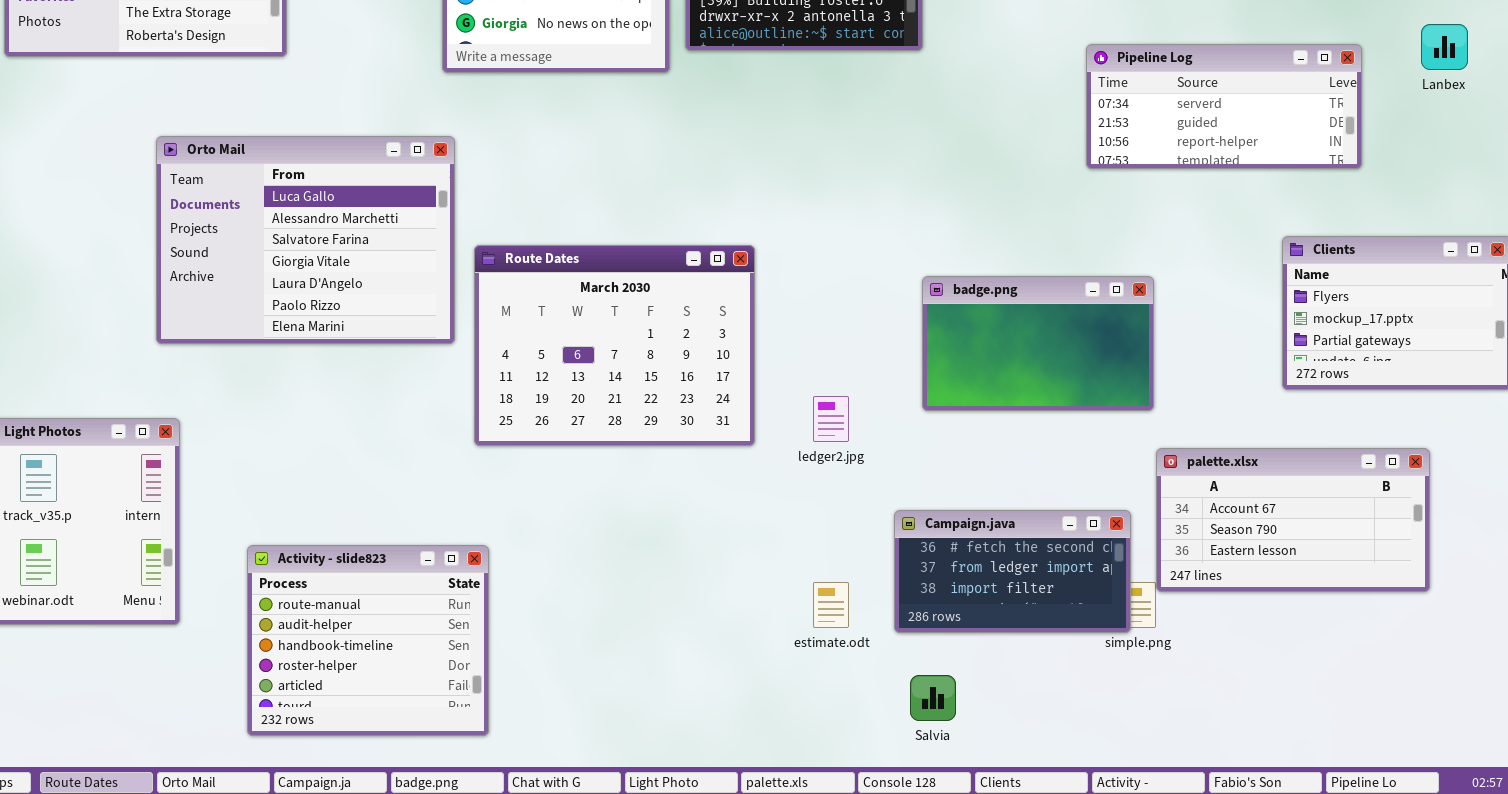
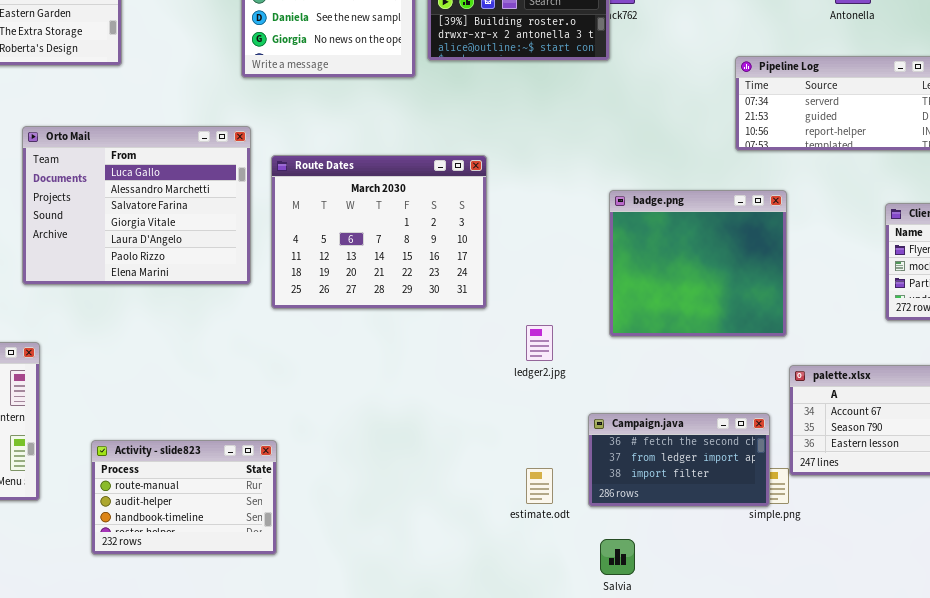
Route Dates: [474,245,755,446] -> [271,155,487,309], moved
badge.png: [922,276,1154,411] -> [609,190,787,337], resized
Activity - slide823: [247,545,489,736] -> [91,440,277,555], resized

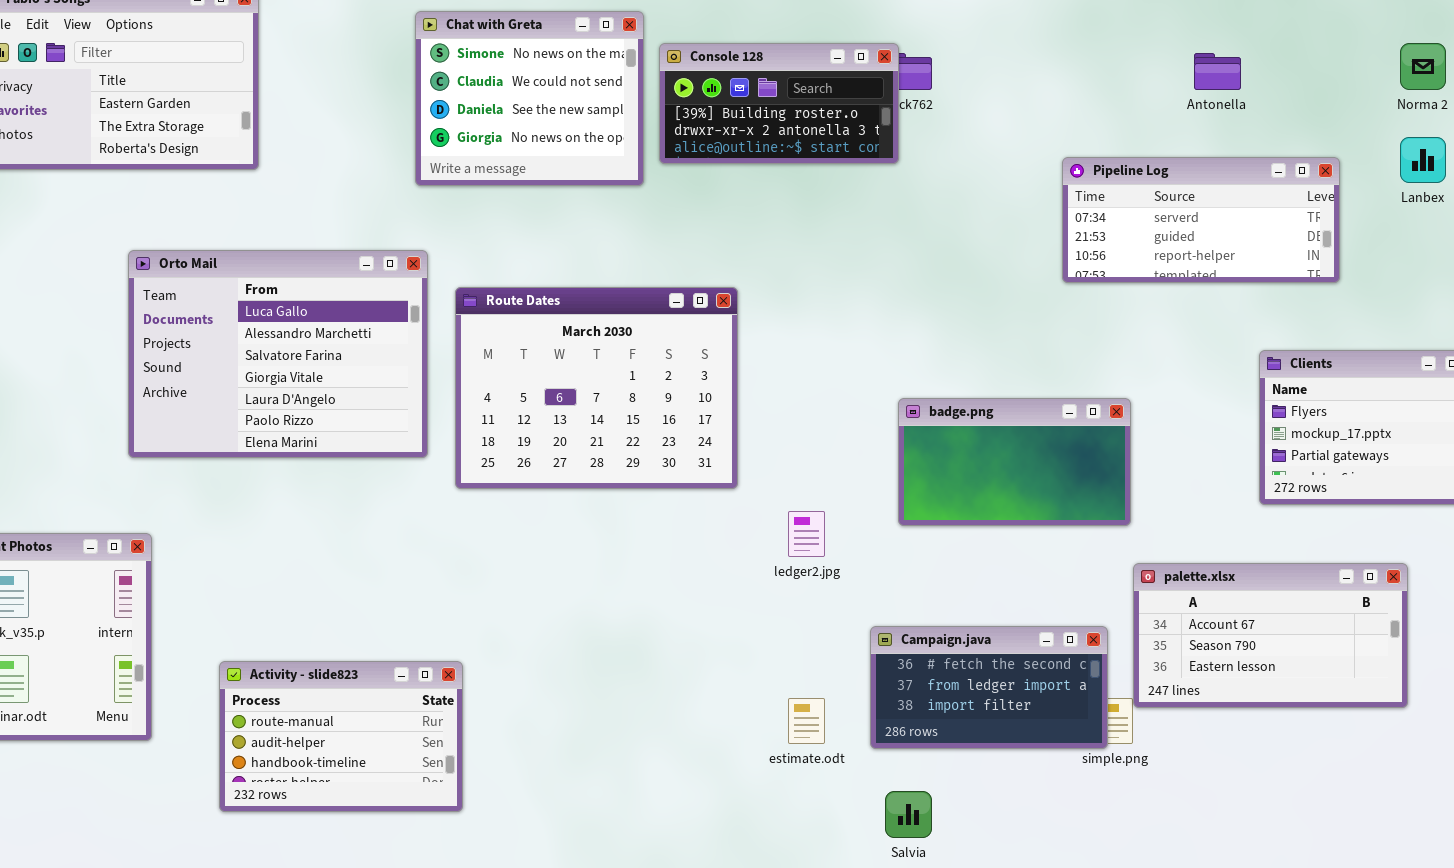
badge.png: [609,190,787,337] -> [898,398,1131,526], resized

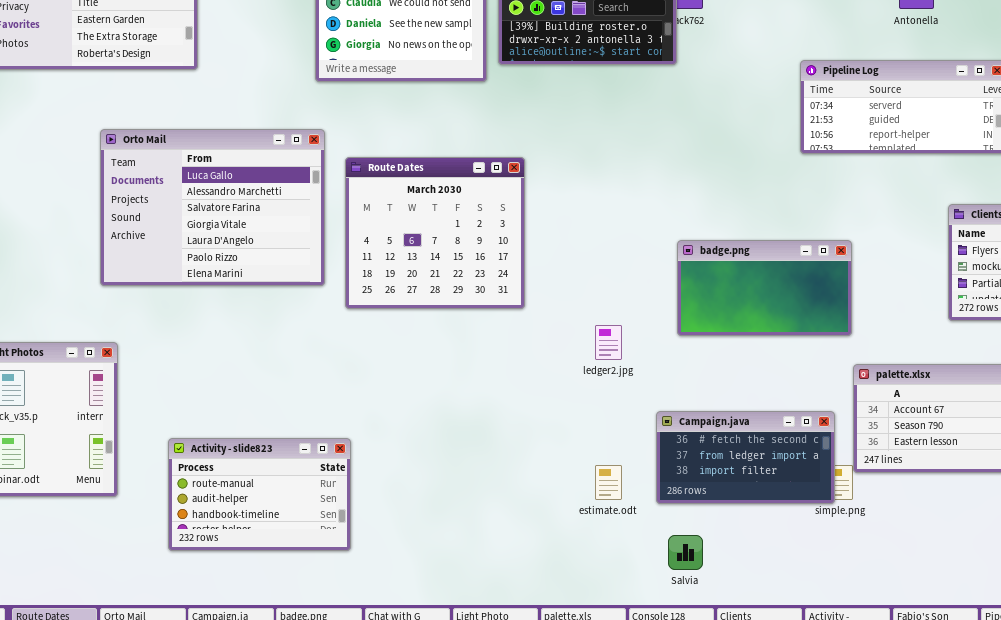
Route Dates: [455,287,738,489] -> [345,157,525,309], resized

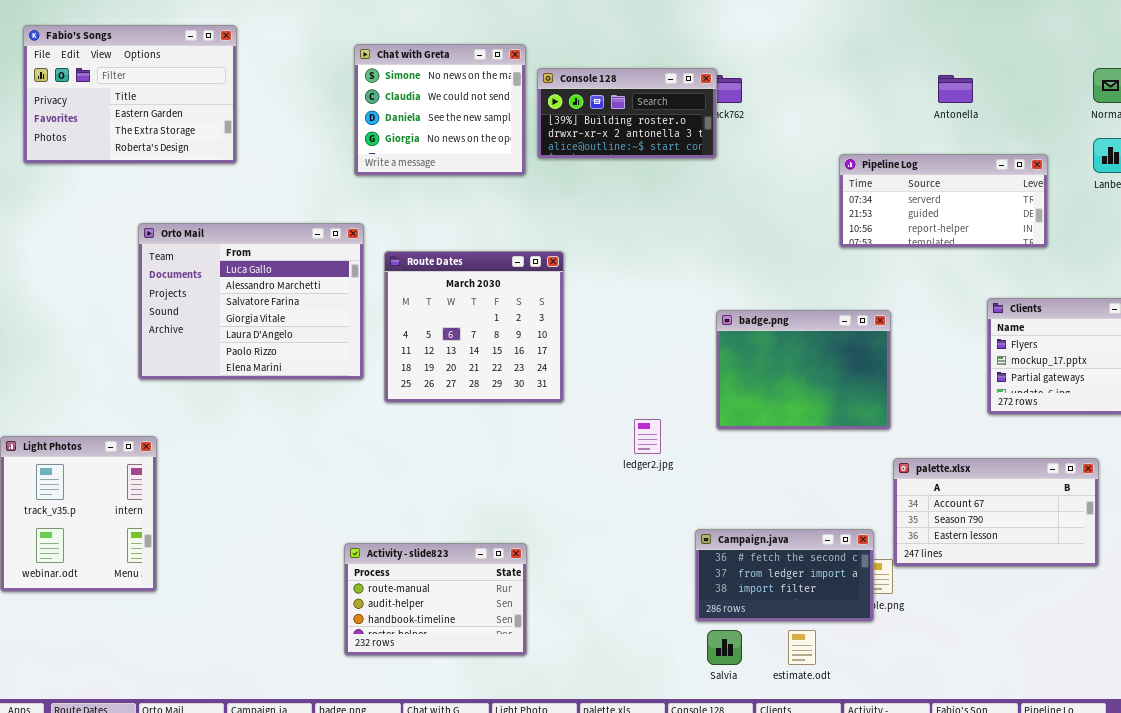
badge.png: [677,240,852,336] -> [716,310,891,430], resized
Campaign.java: [656,411,835,504] -> [695,529,874,622], moved
Activity - slide823: [168,438,351,551] -> [344,543,527,656], moved
estimate.odt: [595,465,622,500] -> [788,630,816,665], moved

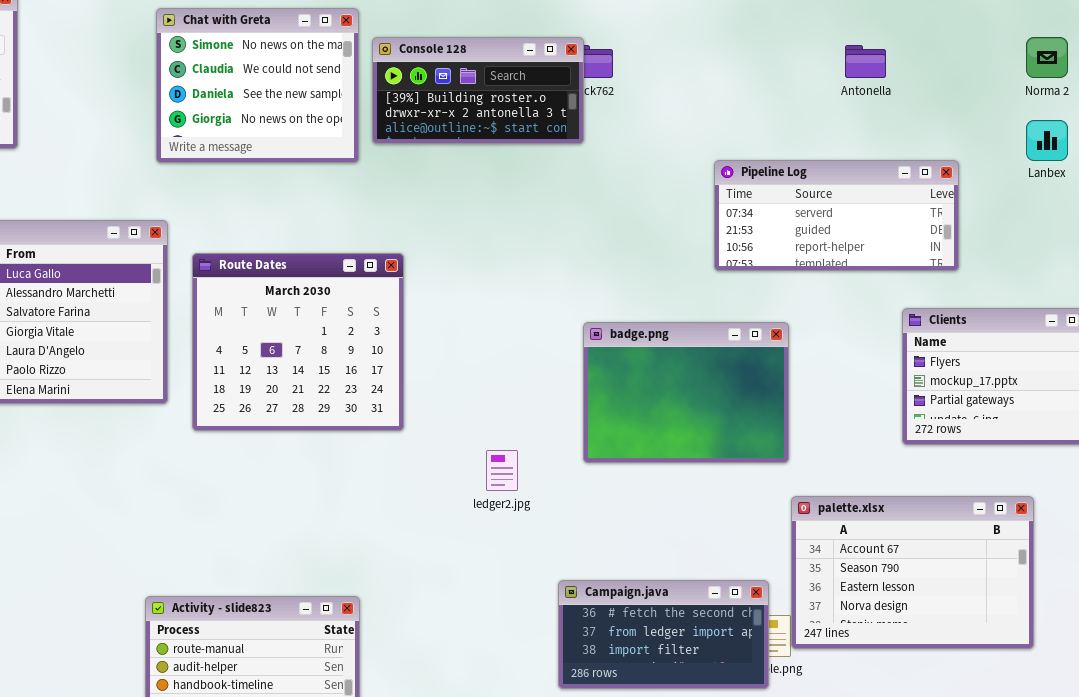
Pipeline Log: [839,154,1048,248] -> [714,160,959,271], moved
palette.xlsx: [893,458,1099,567] -> [791,496,1034,649], resized

